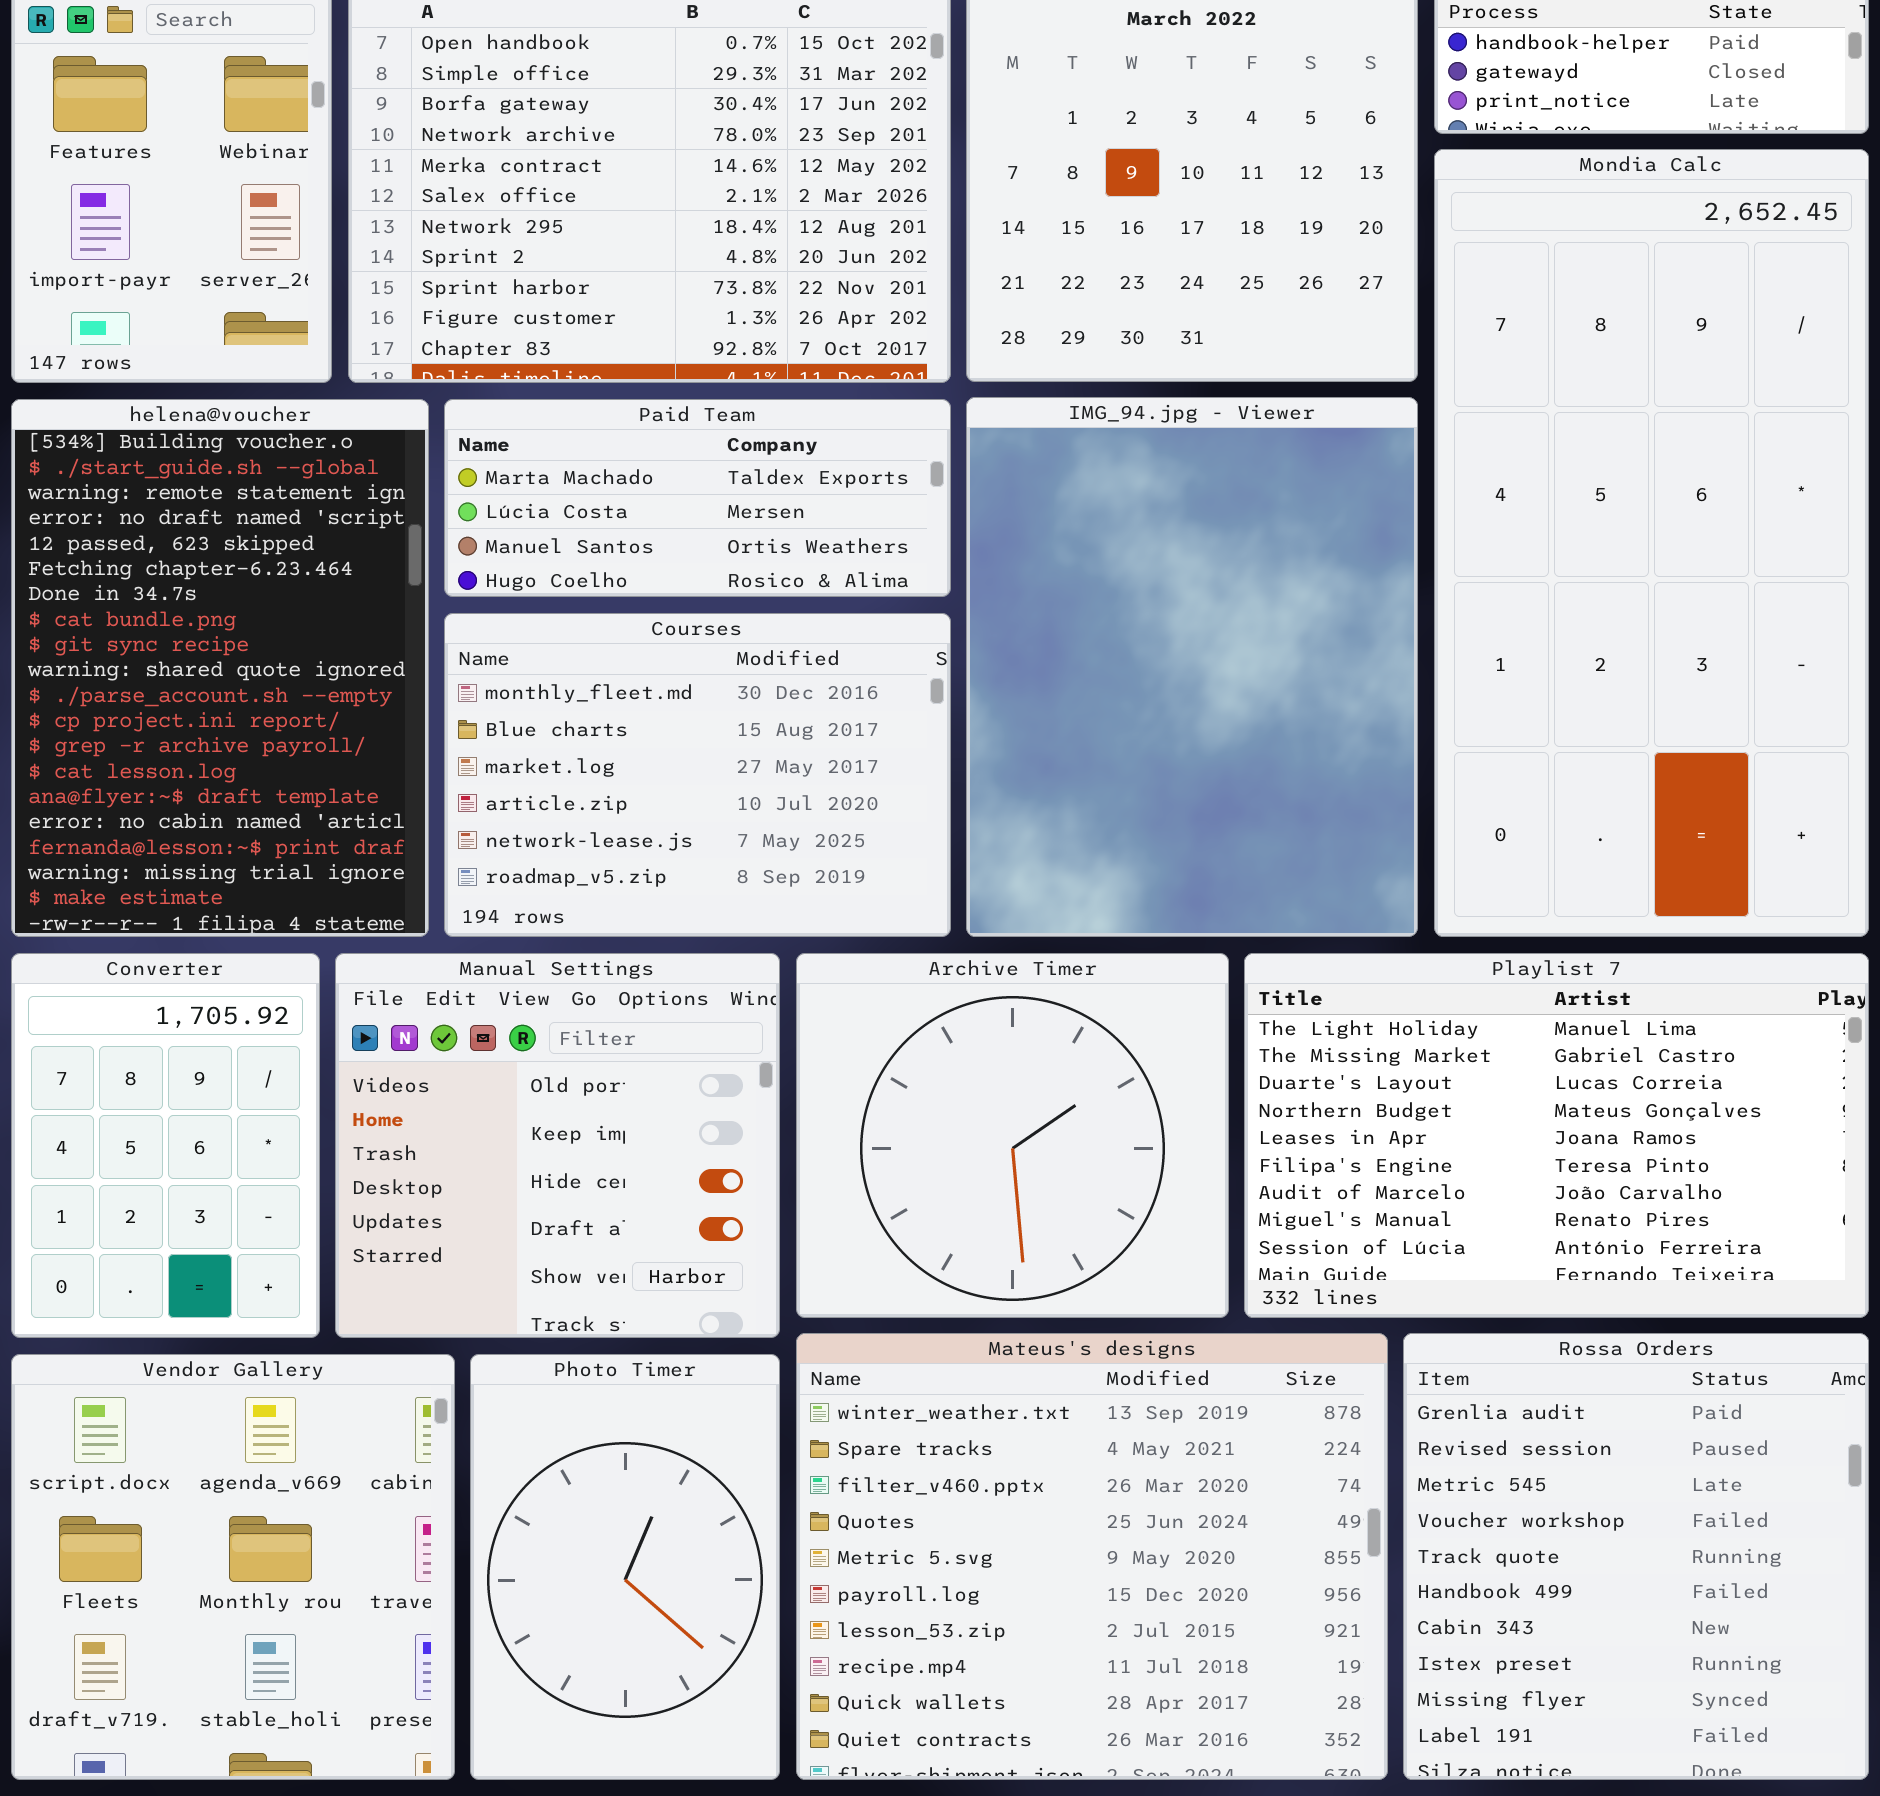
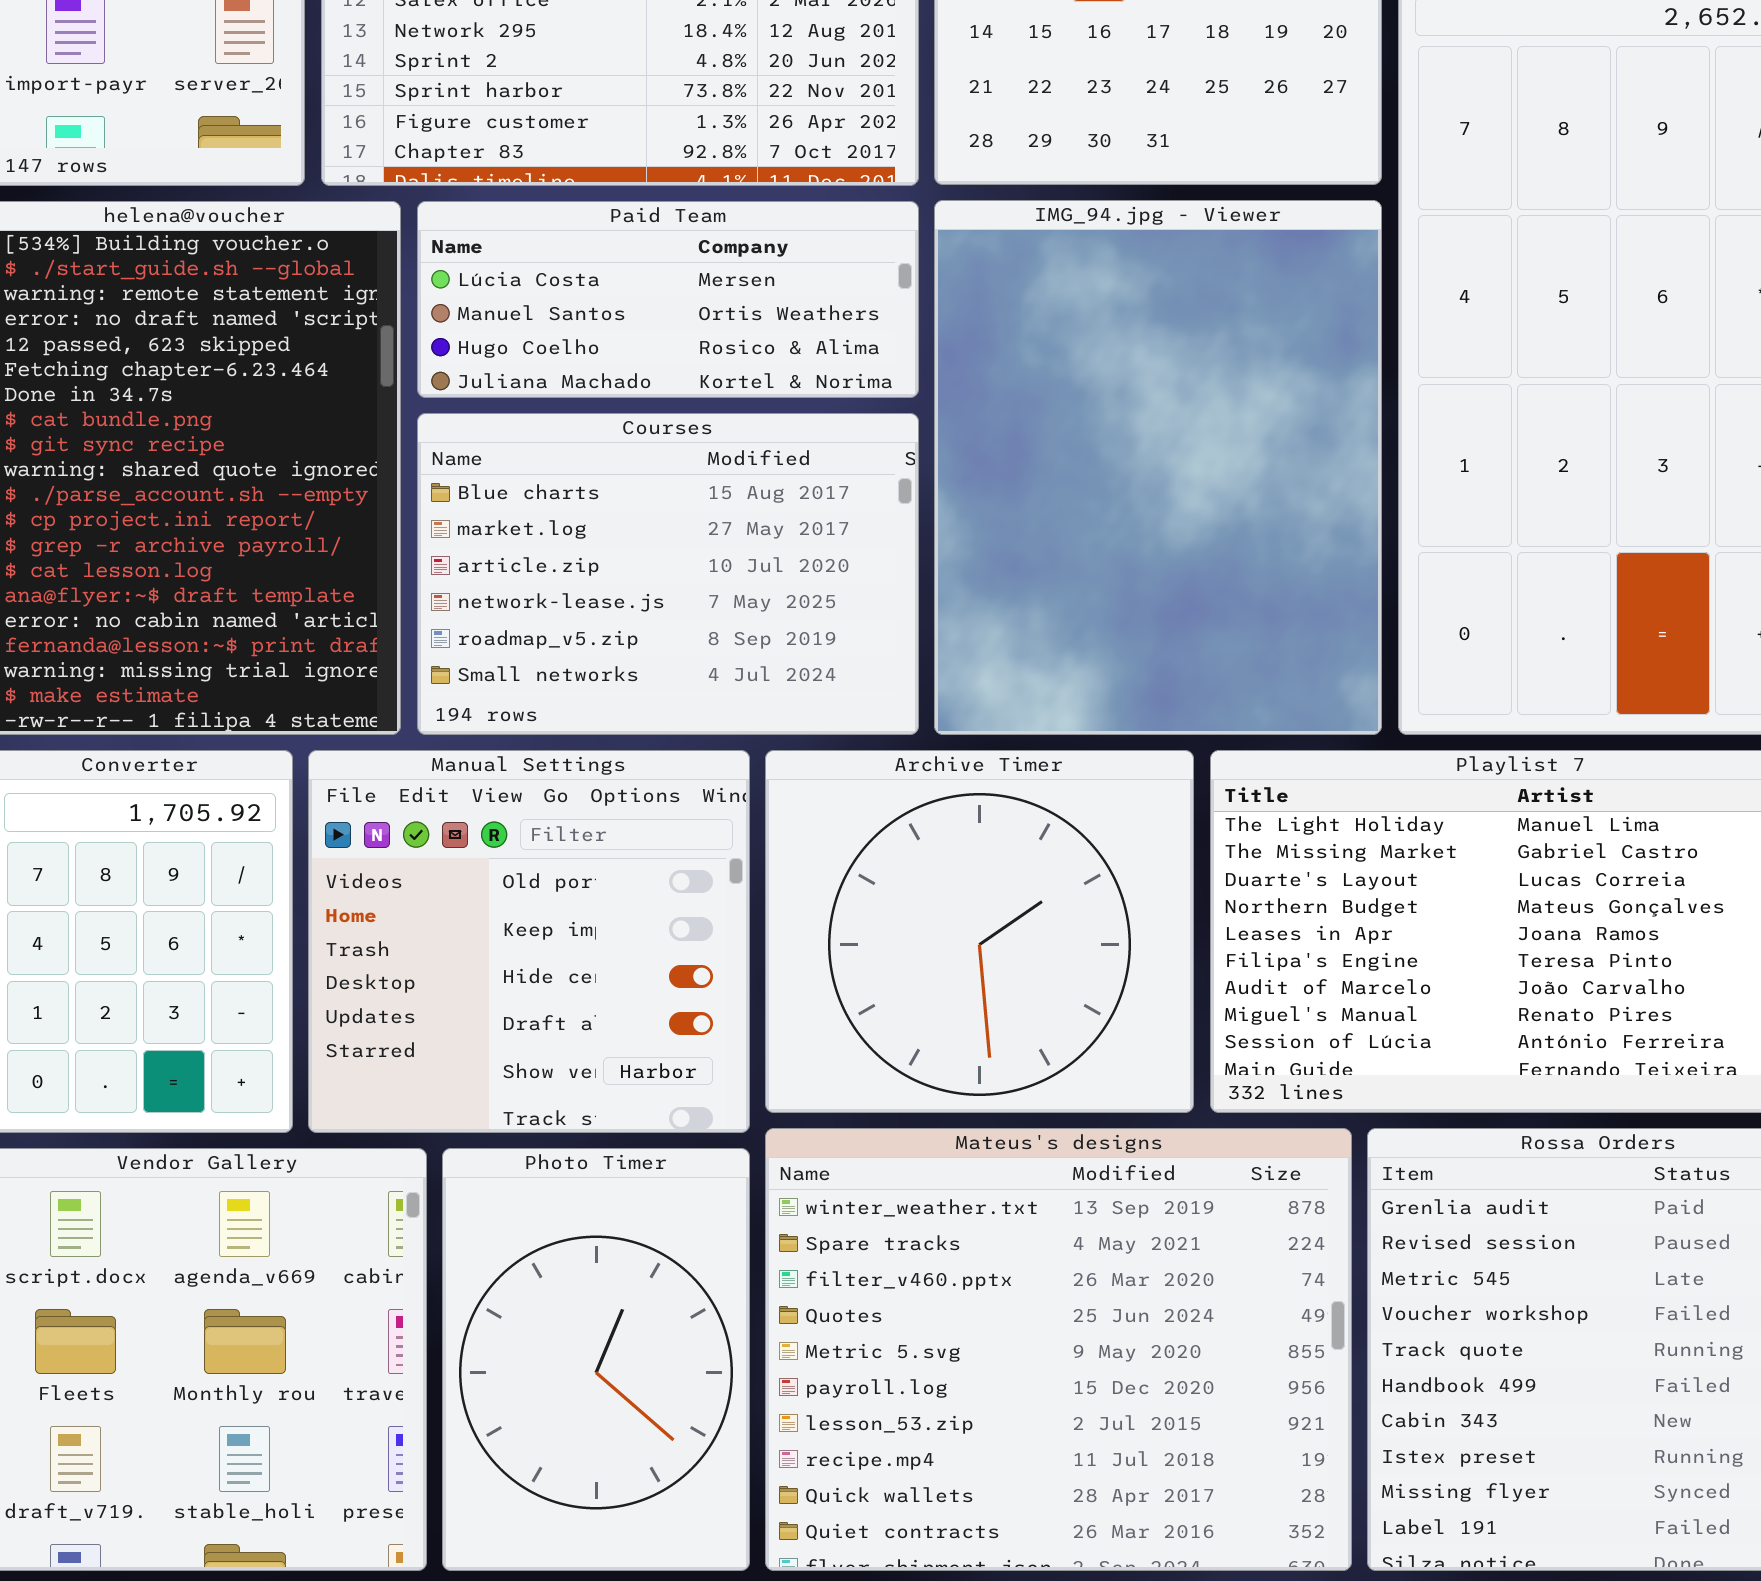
Paid Team: [444,399,951,597] -> [417,201,919,398], scrolled down 1 row
Courses: [444,613,951,937] -> [417,413,919,735], scrolled down 1 row

